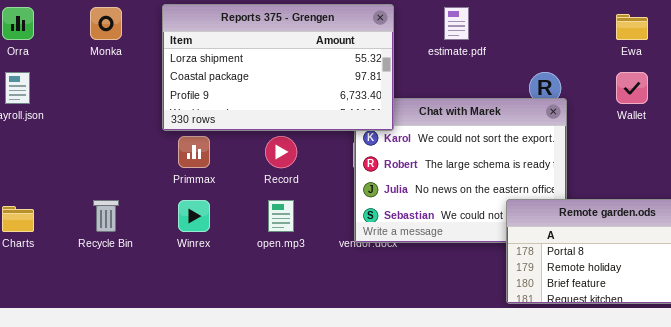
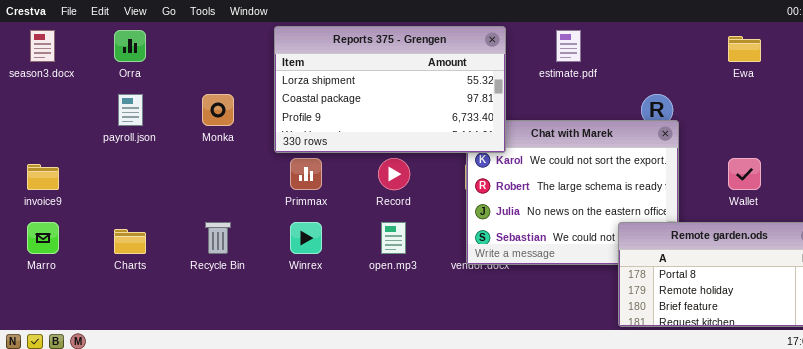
Monka: [90,7,122,40] -> [202,94,234,126], moved
Wallet: [616,72,648,104] -> [728,158,761,190], moved

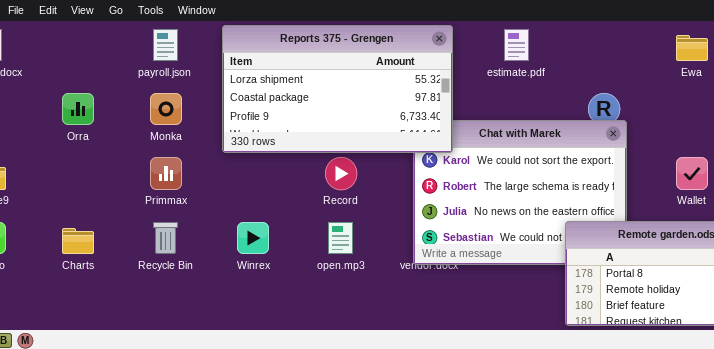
Orra: [114,30,146,62] -> [62,93,94,125], moved
payroll.json: [118,94,143,126] -> [153,29,178,61], moved
Primmax: [290,158,322,190] -> [150,157,182,190], moved

